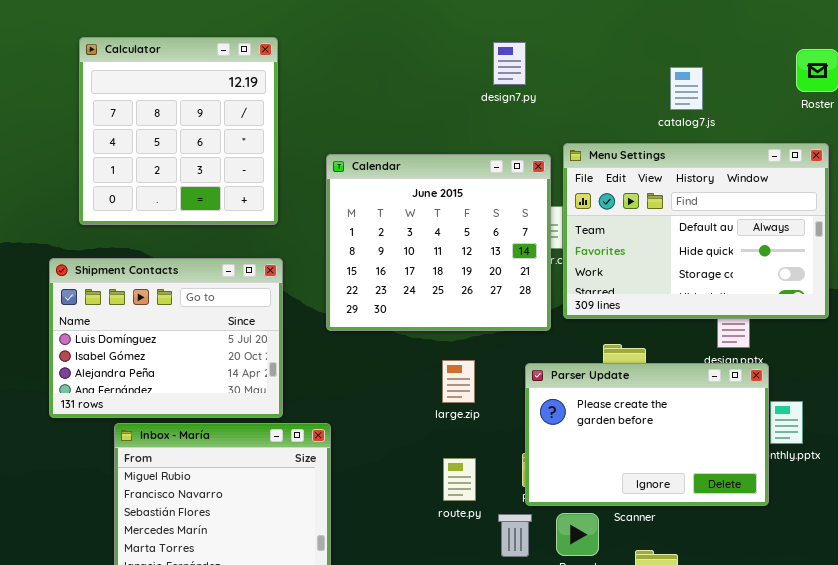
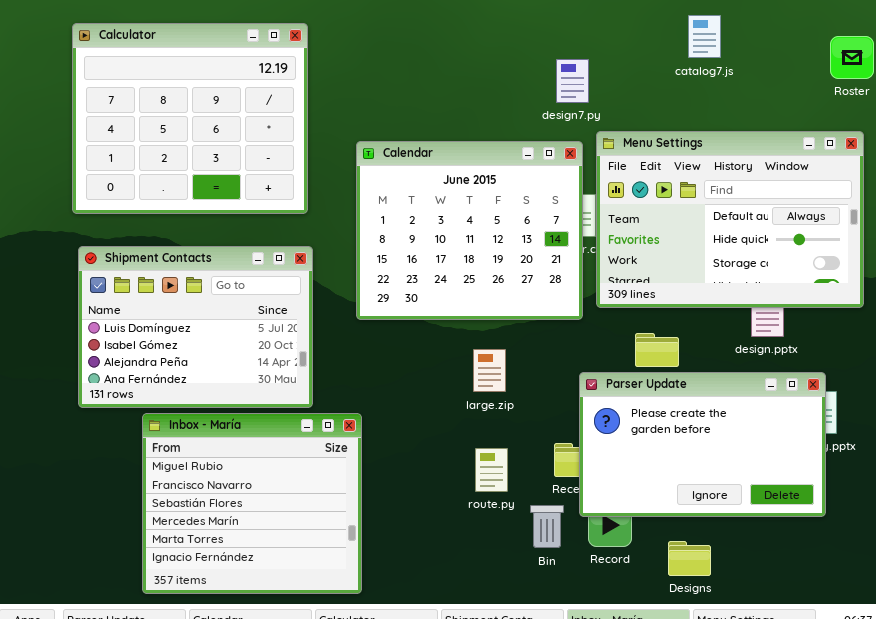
Calculator: [79,37,278,225] -> [72,23,308,214], resized
design7.py: [493,42,526,85] -> [556,59,589,103], moved
catalog7.js: [670,67,703,110] -> [688,15,721,58], moved
Parser Update: [525,363,769,506] -> [579,372,826,517], moved

